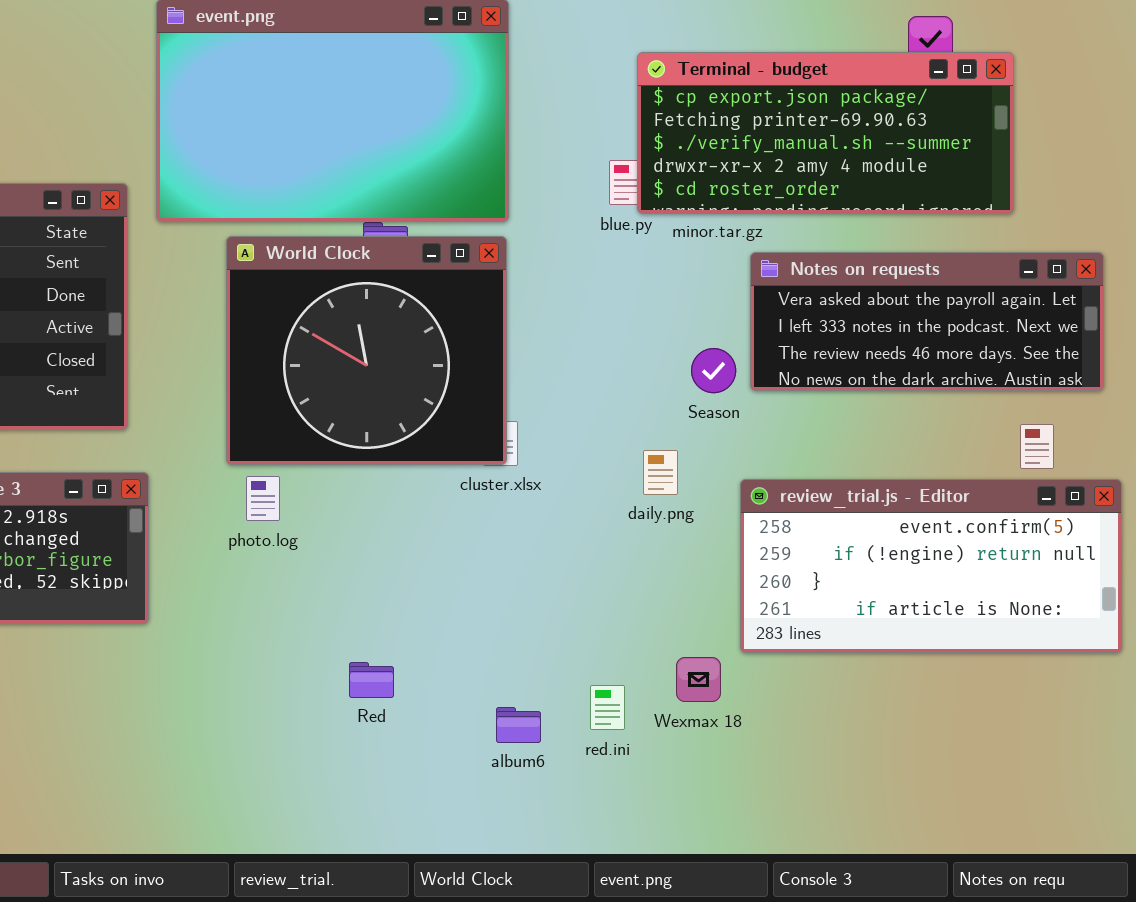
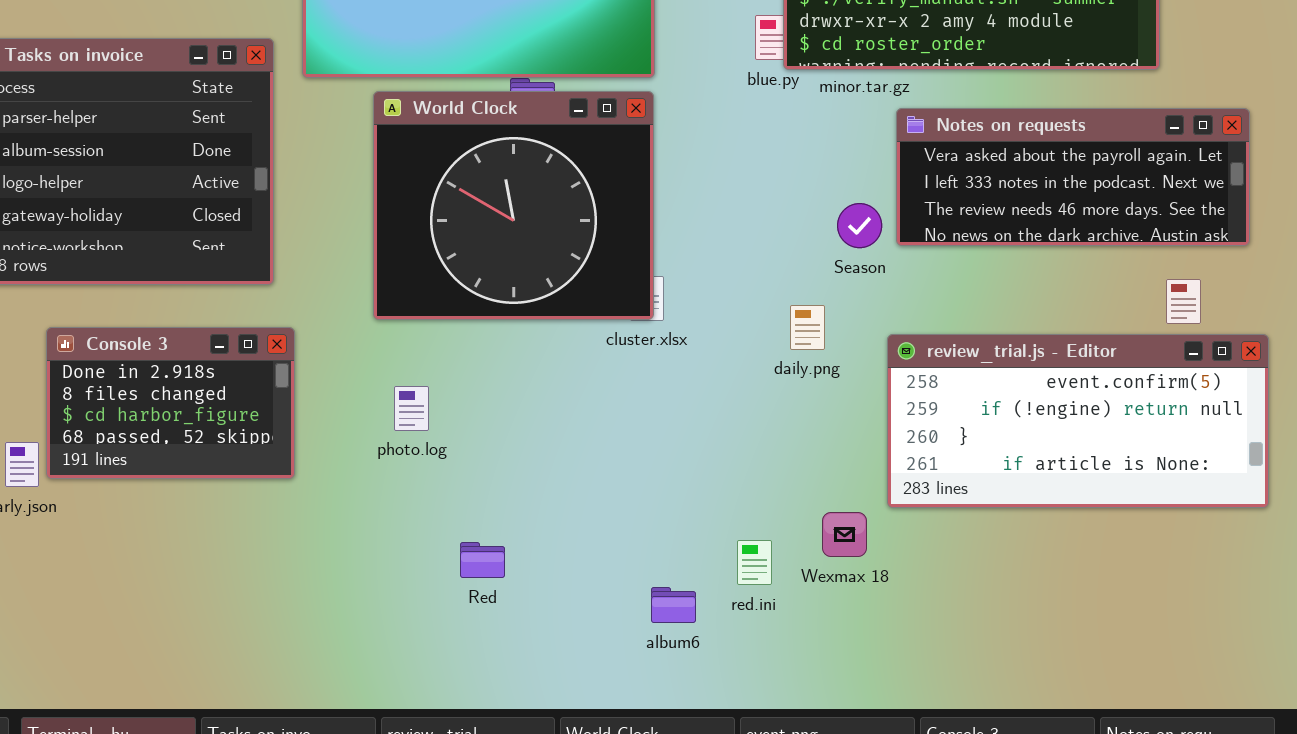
photo.log: [246,476,280,521] -> [394,386,429,431], moved
Red: [349,662,394,698] -> [460,542,505,578], moved
album6: [496,707,541,743] -> [651,587,696,623], moved

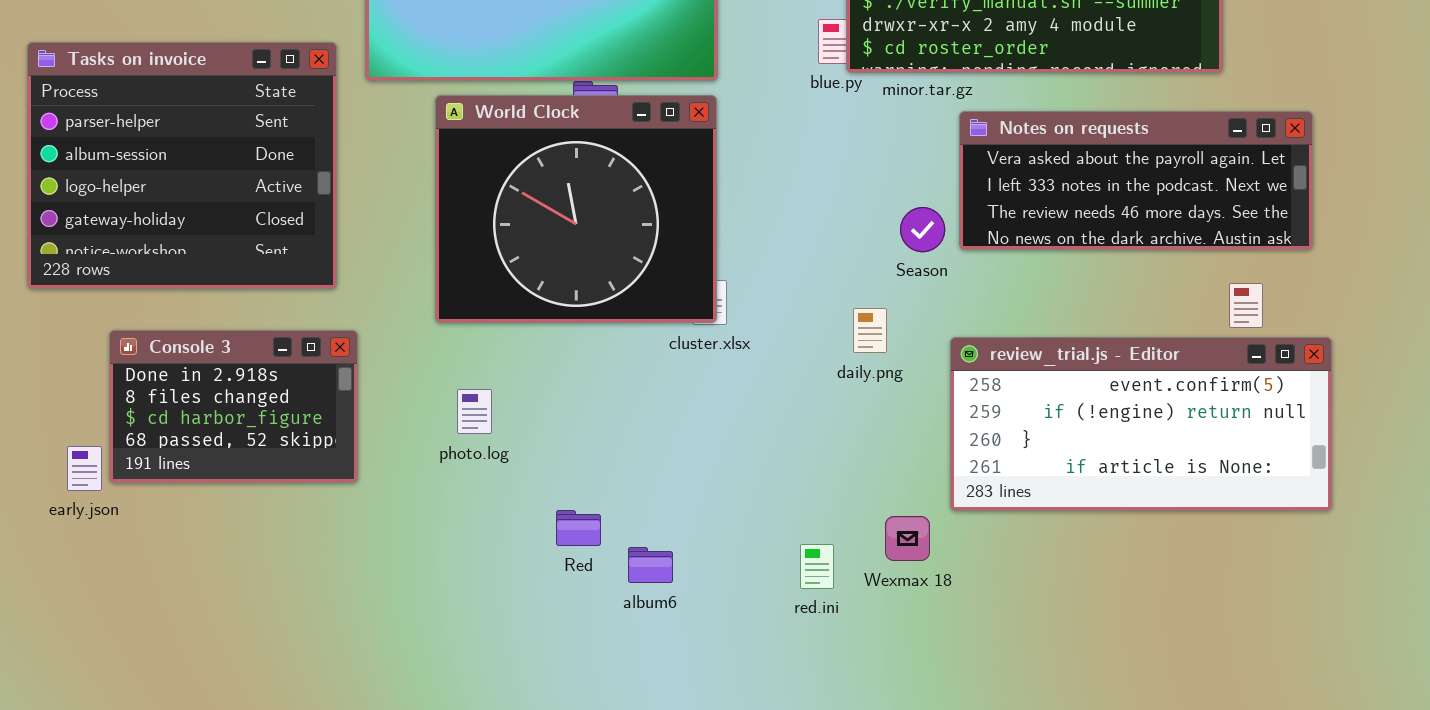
Red: [460,542,505,578] -> [556,510,601,546], moved
album6: [651,587,696,623] -> [628,547,673,583], moved

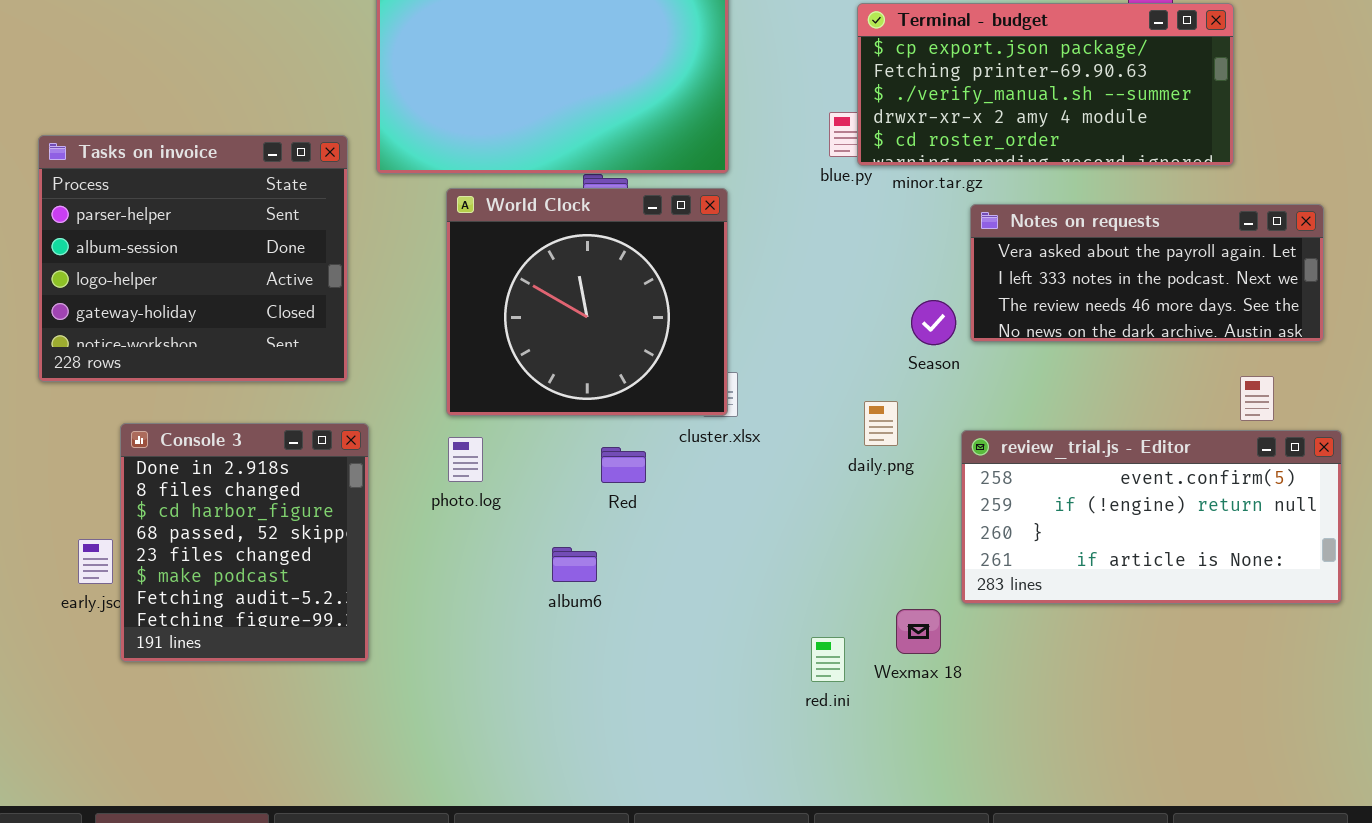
Console 3: [109,330,358,483] -> [120,423,369,662], resized
photo.log: [457,389,492,434] -> [448,437,483,482], moved
Red: [556,510,601,546] -> [601,447,646,483], moved
album6: [628,547,673,583] -> [552,547,597,582], moved

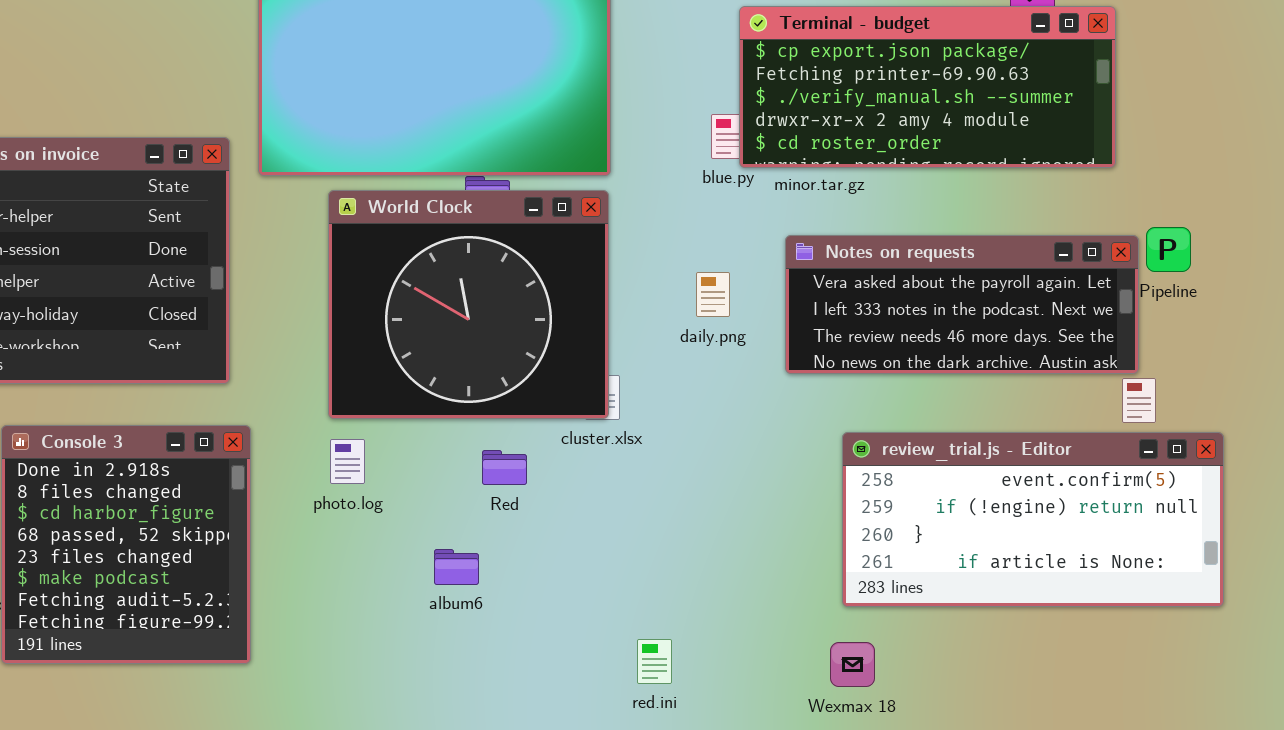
Notes on requests: [970,204,1324,342] -> [785,235,1139,374], moved
daily.png: [864,401,898,446] -> [696,272,730,317], moved
Wexmax 18: [896,609,941,654] -> [830,642,875,687], moved
red.ini: [811,637,845,682] -> [637,639,672,684], moved

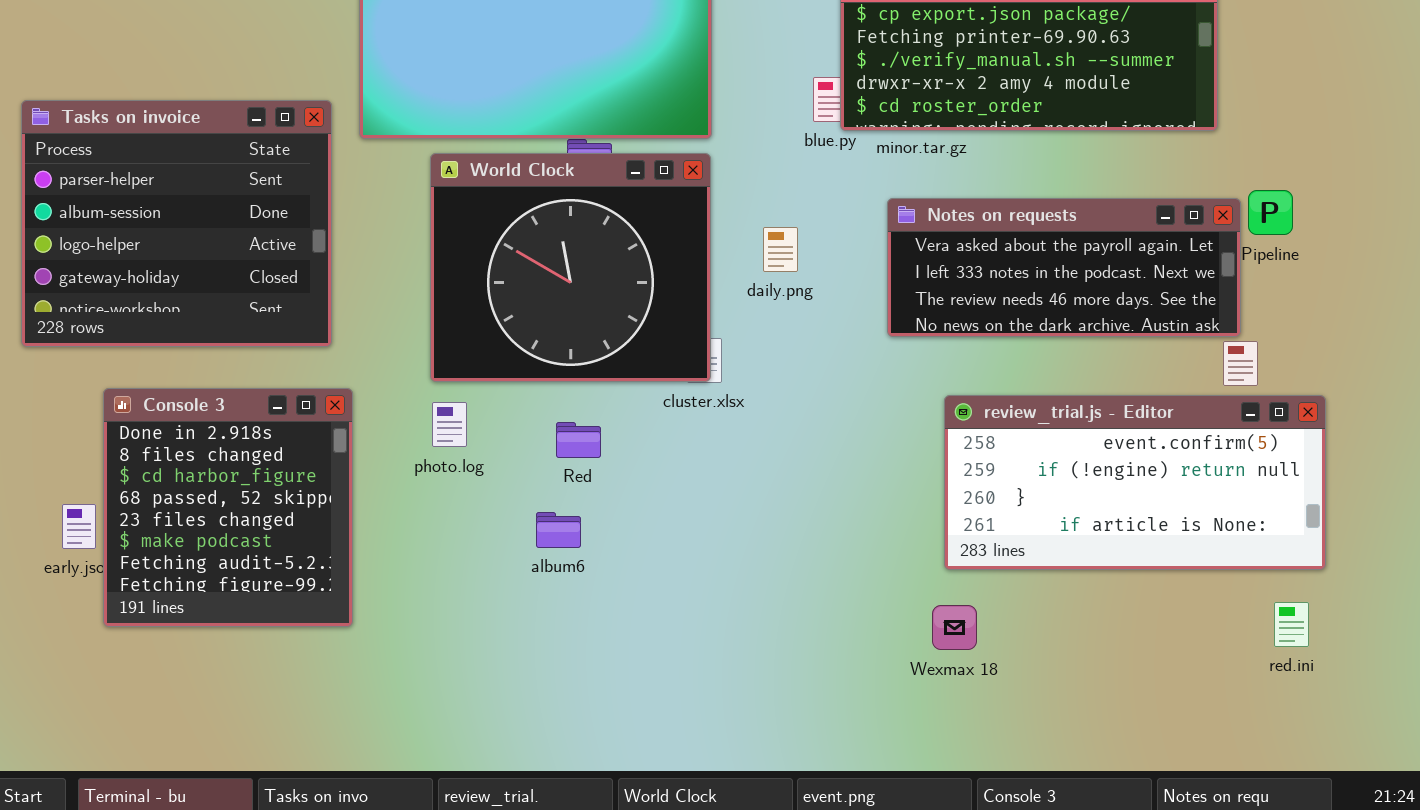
daily.png: [696,272,730,317] -> [763,227,798,272], moved
Red: [482,450,527,485] -> [556,422,601,458], moved
red.ini: [637,639,672,684] -> [1274,602,1309,647], moved

